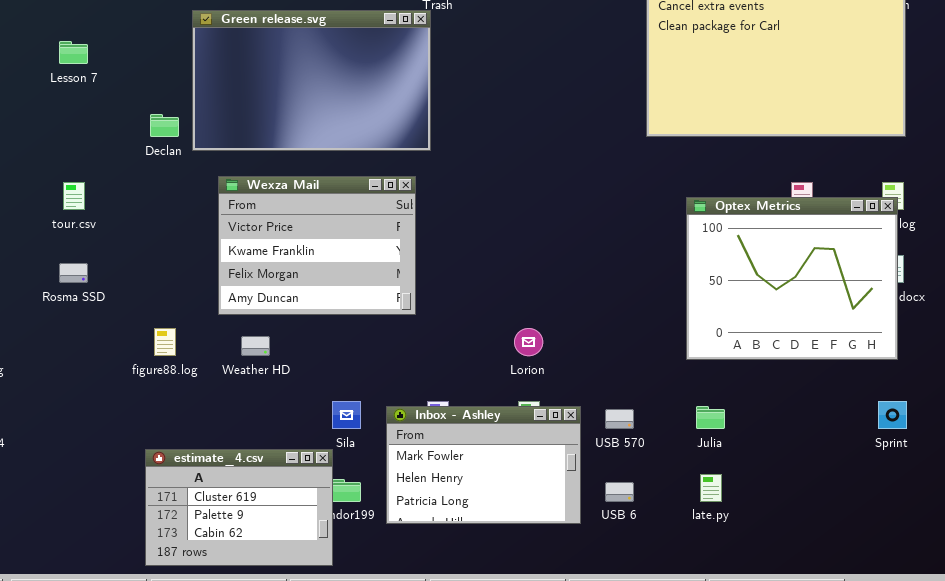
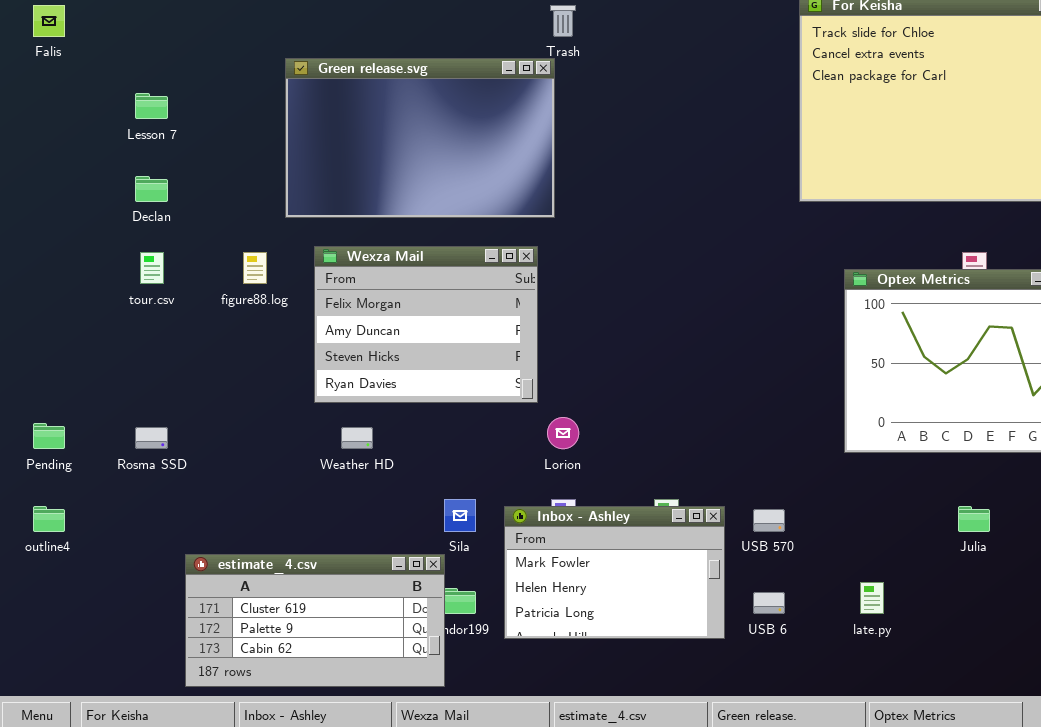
Declan: [150,114,179,137] -> [135,176,168,202], moved
Wexza Mail: [218,176,416,315] -> [314,246,538,403], scrolled down 2 rows
Rosma SSD: [59,263,88,283] -> [135,427,168,449], moved
figure88.log: [154,328,176,356] -> [243,252,267,284], moved
Lorion: [514,328,543,356] -> [547,417,579,449], moved
Julia: [696,406,725,429] -> [958,506,990,532], moved
estimate_4.csv: [145,449,333,566] -> [185,554,445,687], resized

